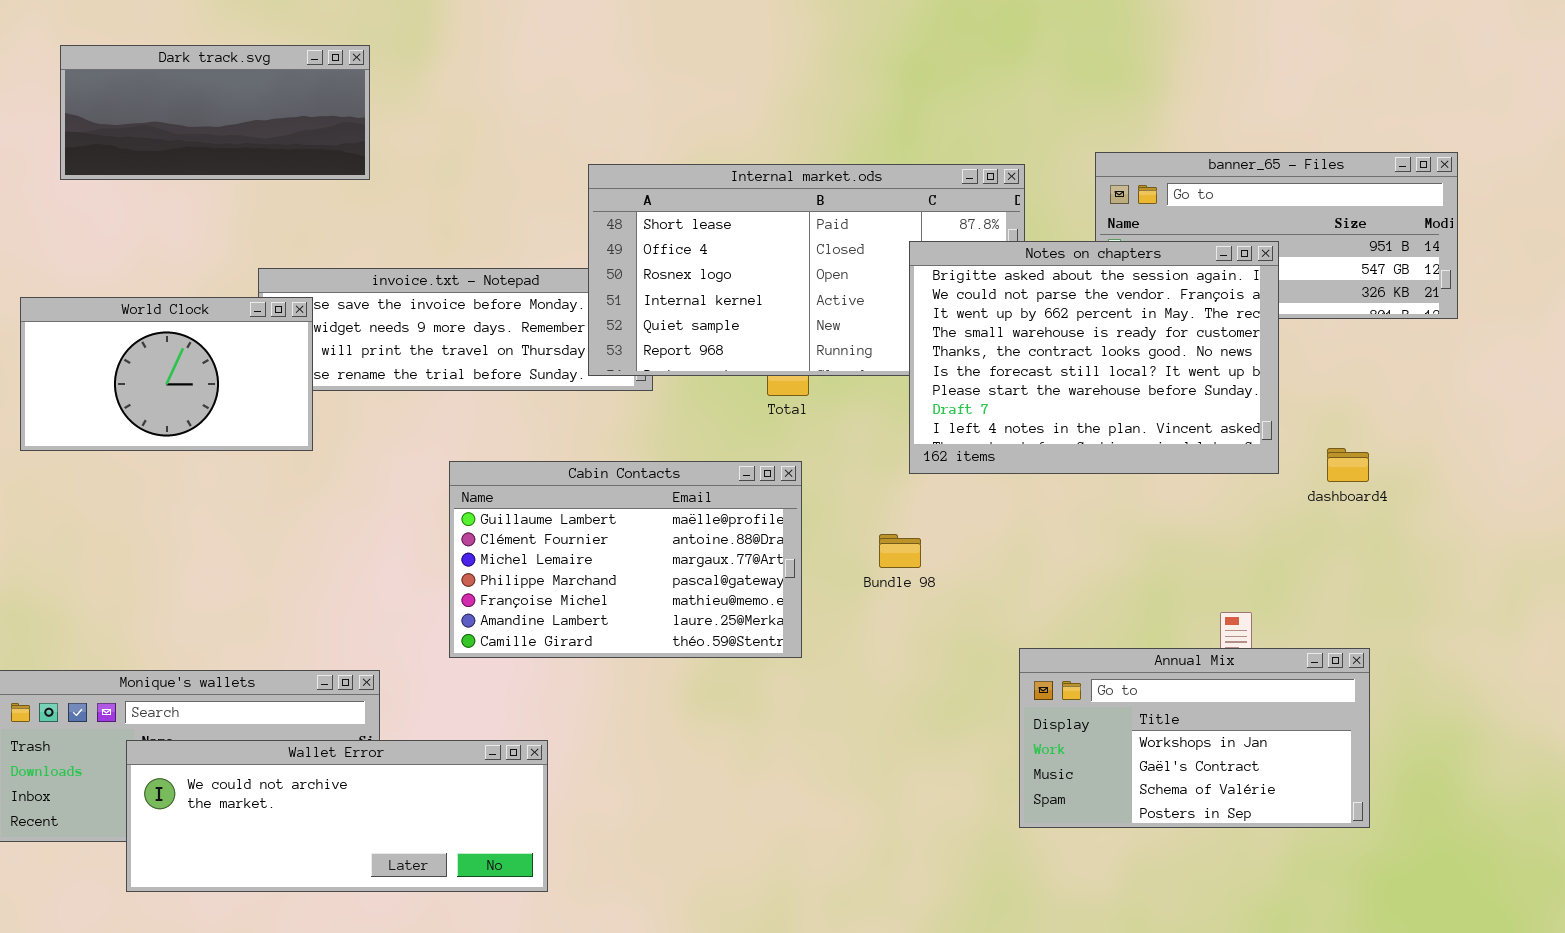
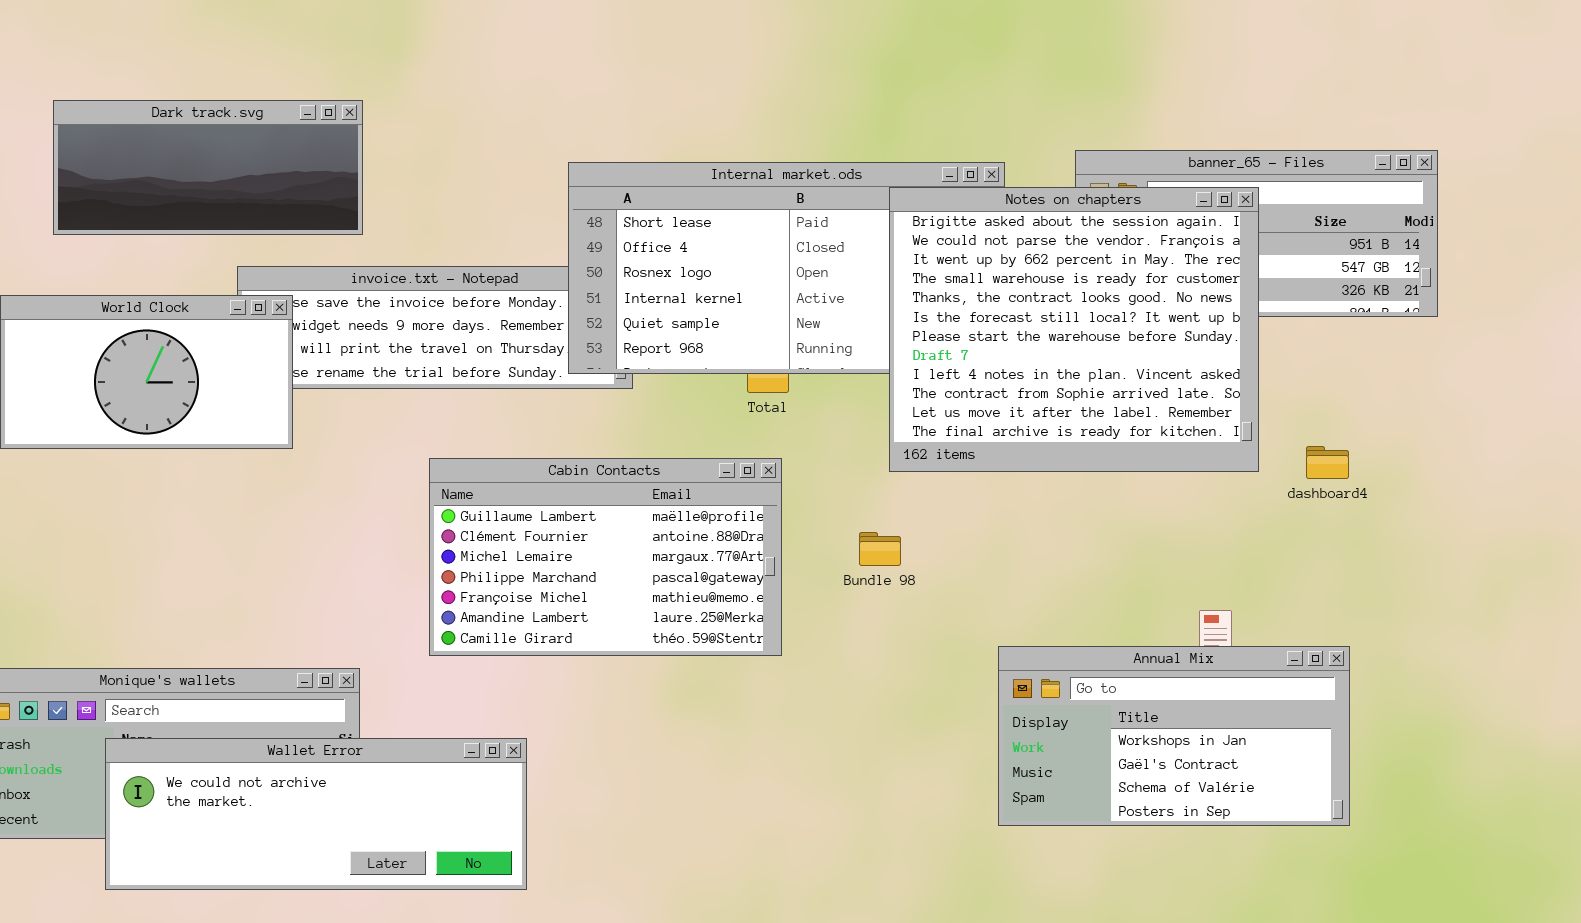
Dark track.svg: [60,45,370,180] -> [53,100,363,235], moved
Notes on chapters: [909,241,1279,474] -> [889,187,1259,472], resized

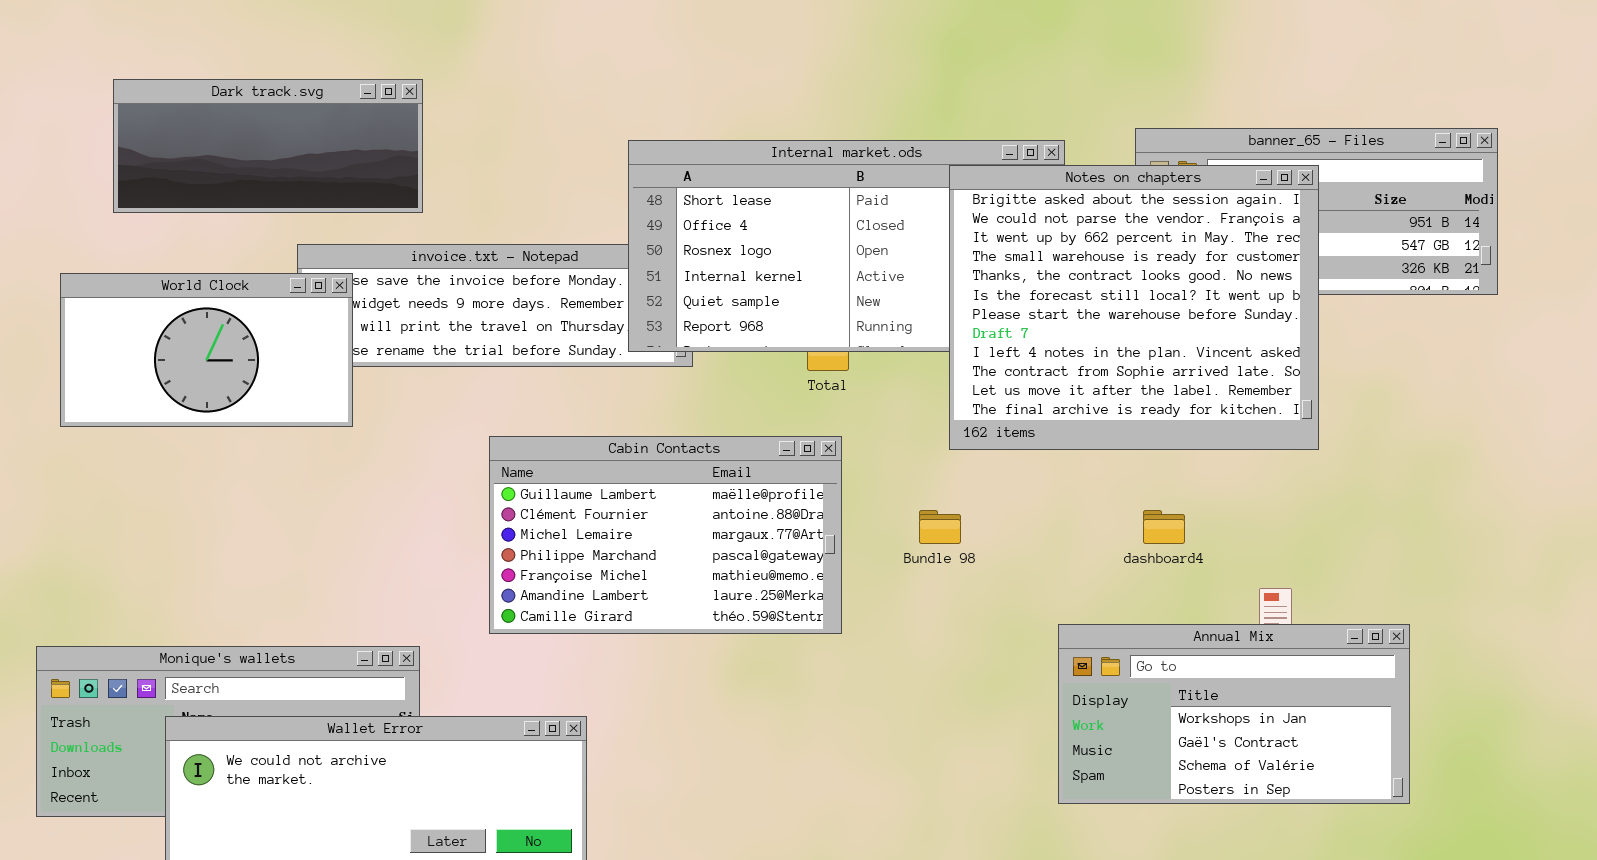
dashboard4: [1306,446,1349,479] -> [1143,510,1185,544], moved

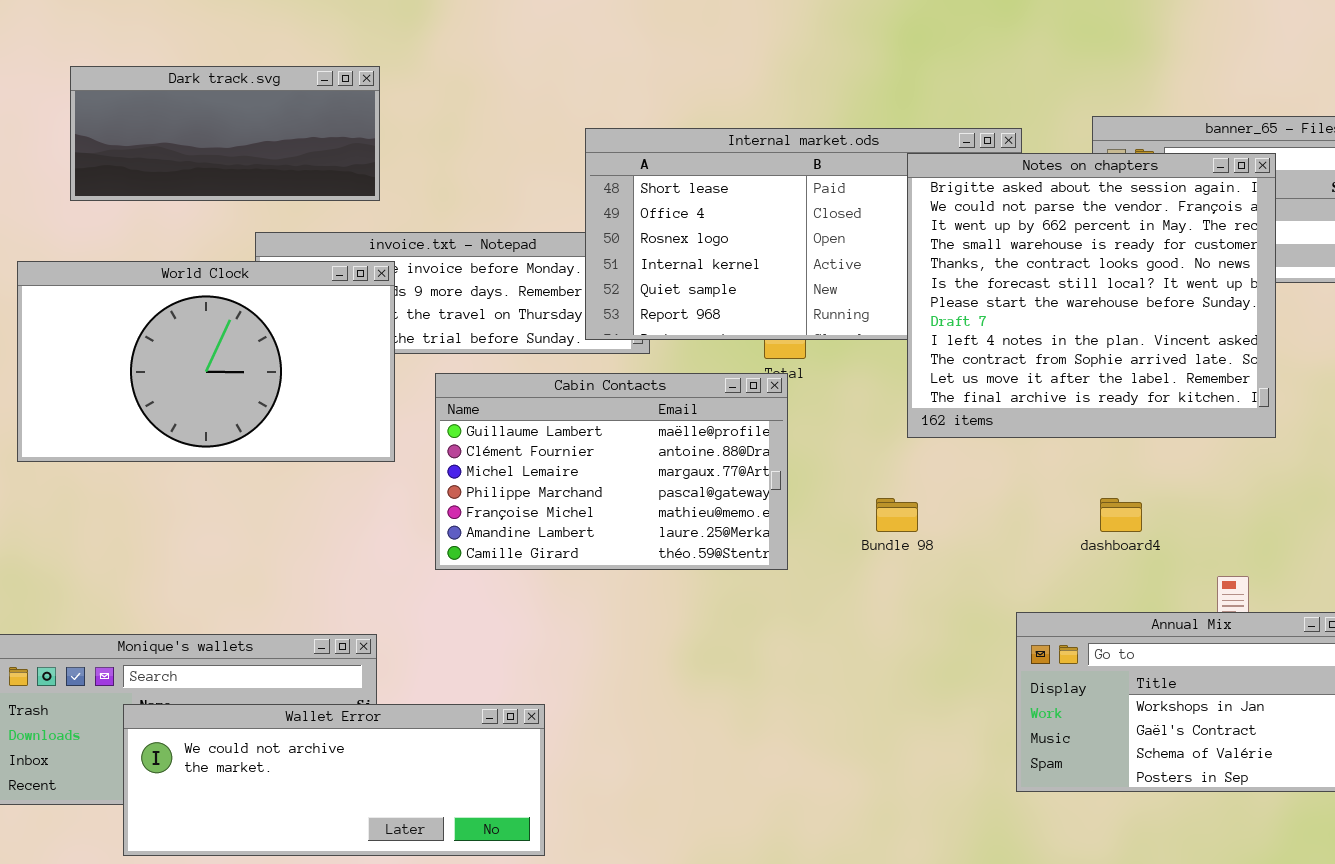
World Clock: [60,273,353,427] -> [17,261,395,462], resized
Cabin Contacts: [489,436,842,634] -> [435,373,788,570], moved

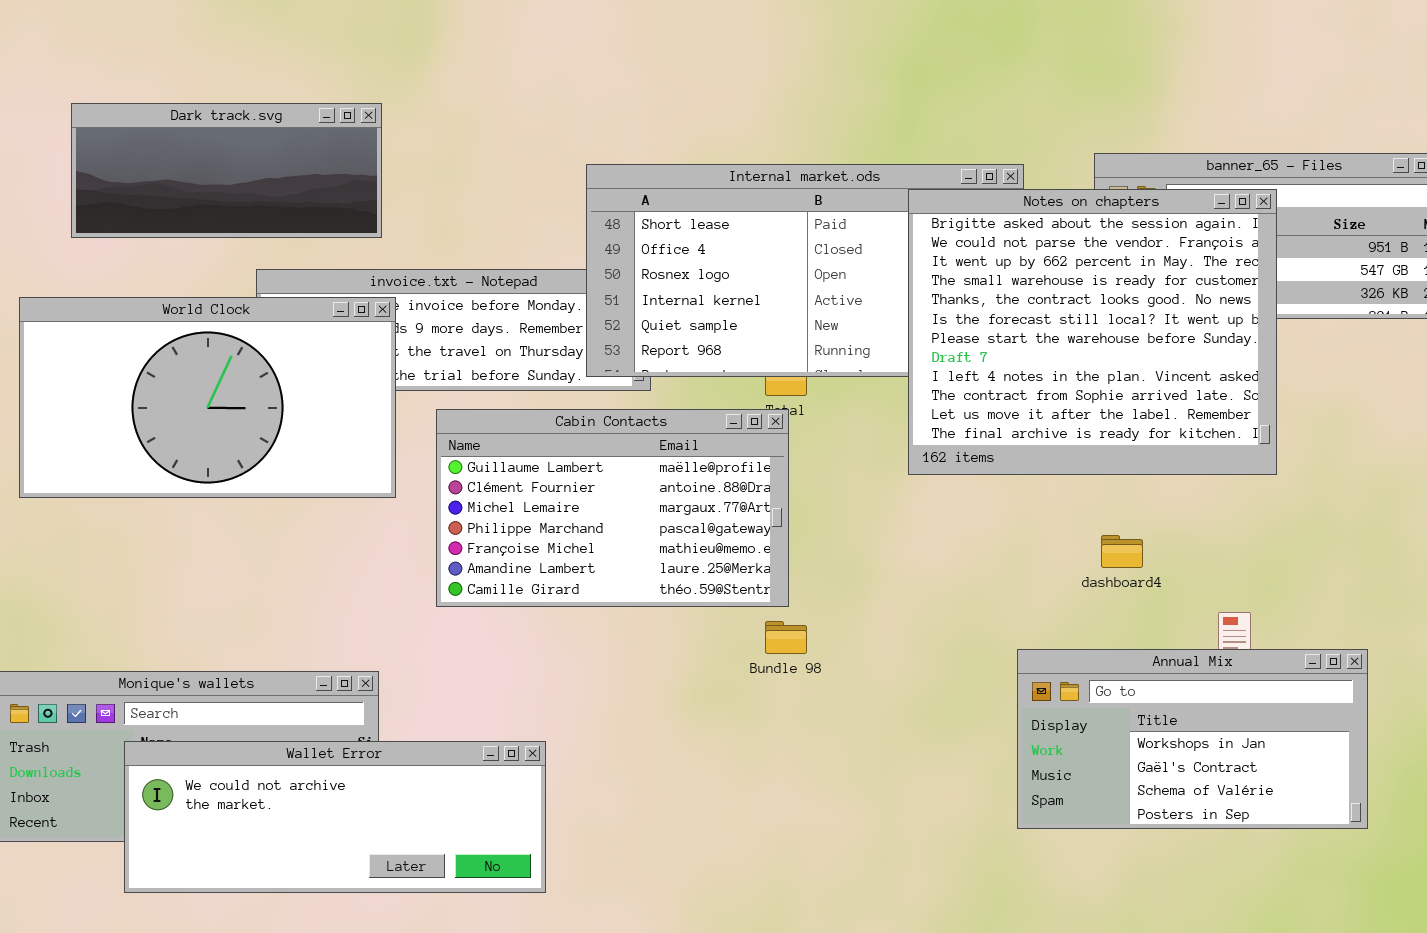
Bundle 98: [876,498,918,532] -> [765,621,807,654], moved

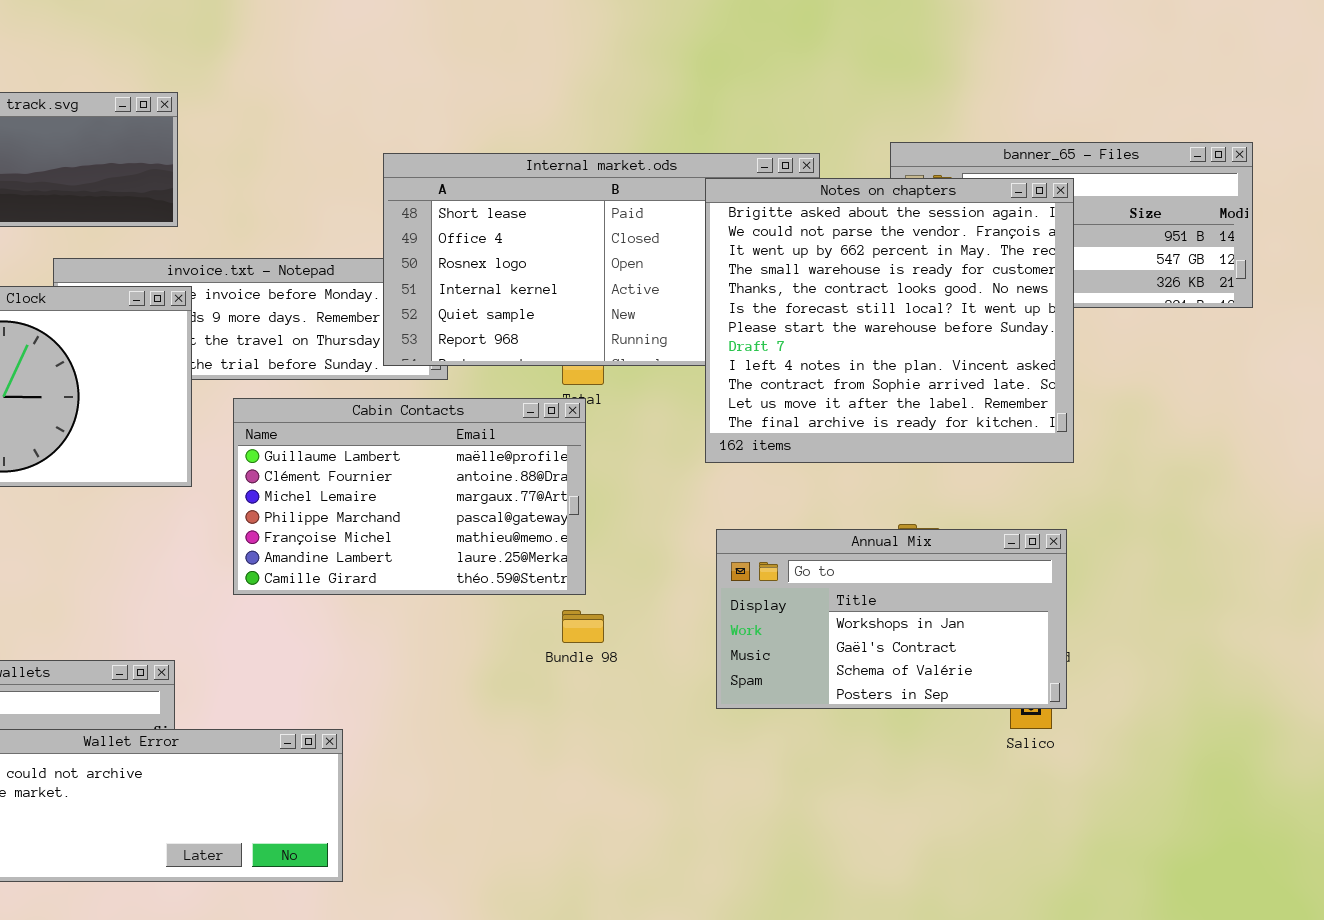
Annual Mix: [1017,649,1368,829] -> [716,529,1067,709], moved

